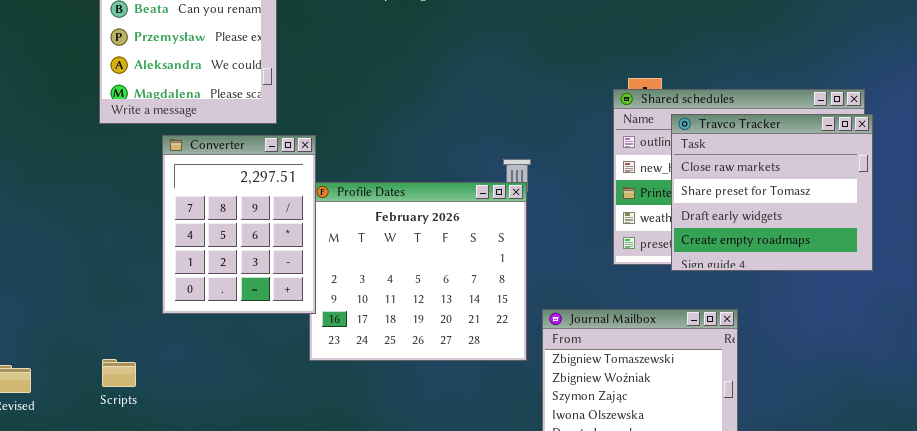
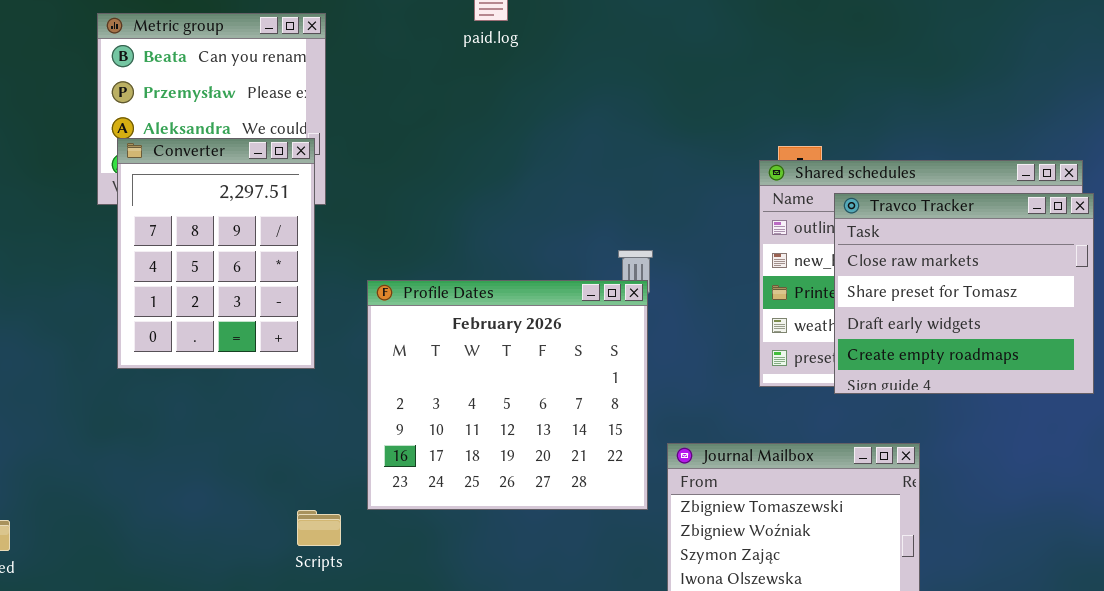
Converter: [162,135,316,314] -> [117,138,315,369], moved
Scripts: [102,359,136,387] -> [297,510,341,546], moved

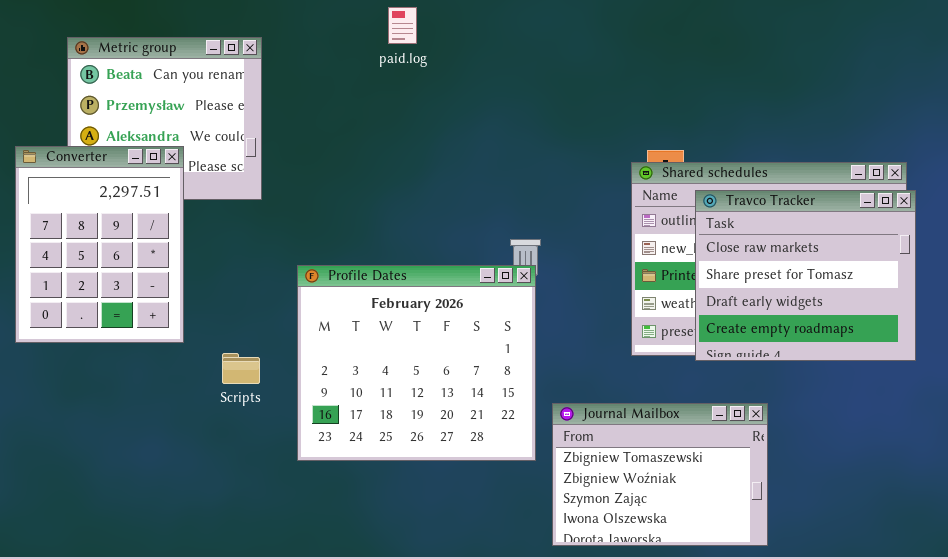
Converter: [117,138,315,369] -> [15,146,184,343], moved
Scripts: [297,510,341,546] -> [222,353,260,384], moved

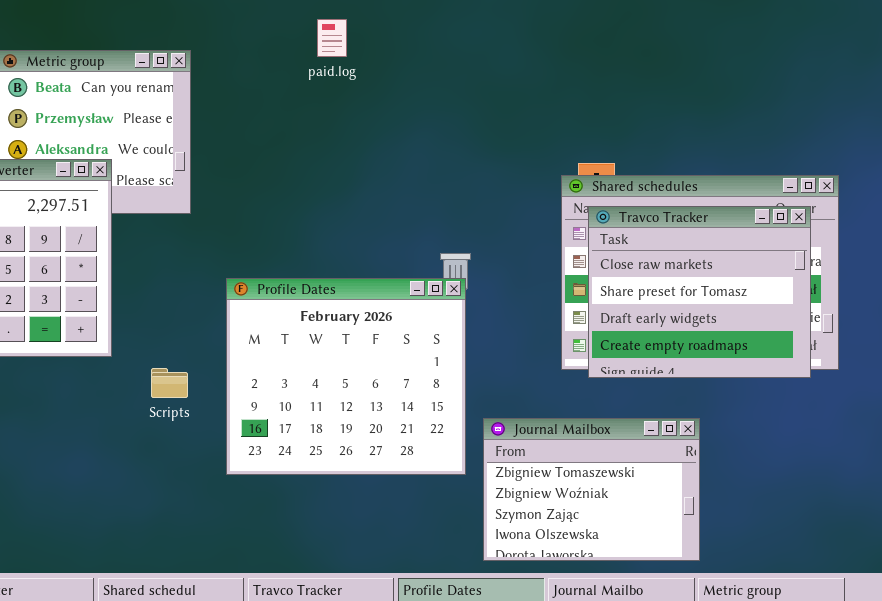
Travco Tracker: [695,190,916,361] -> [588,206,811,378], moved

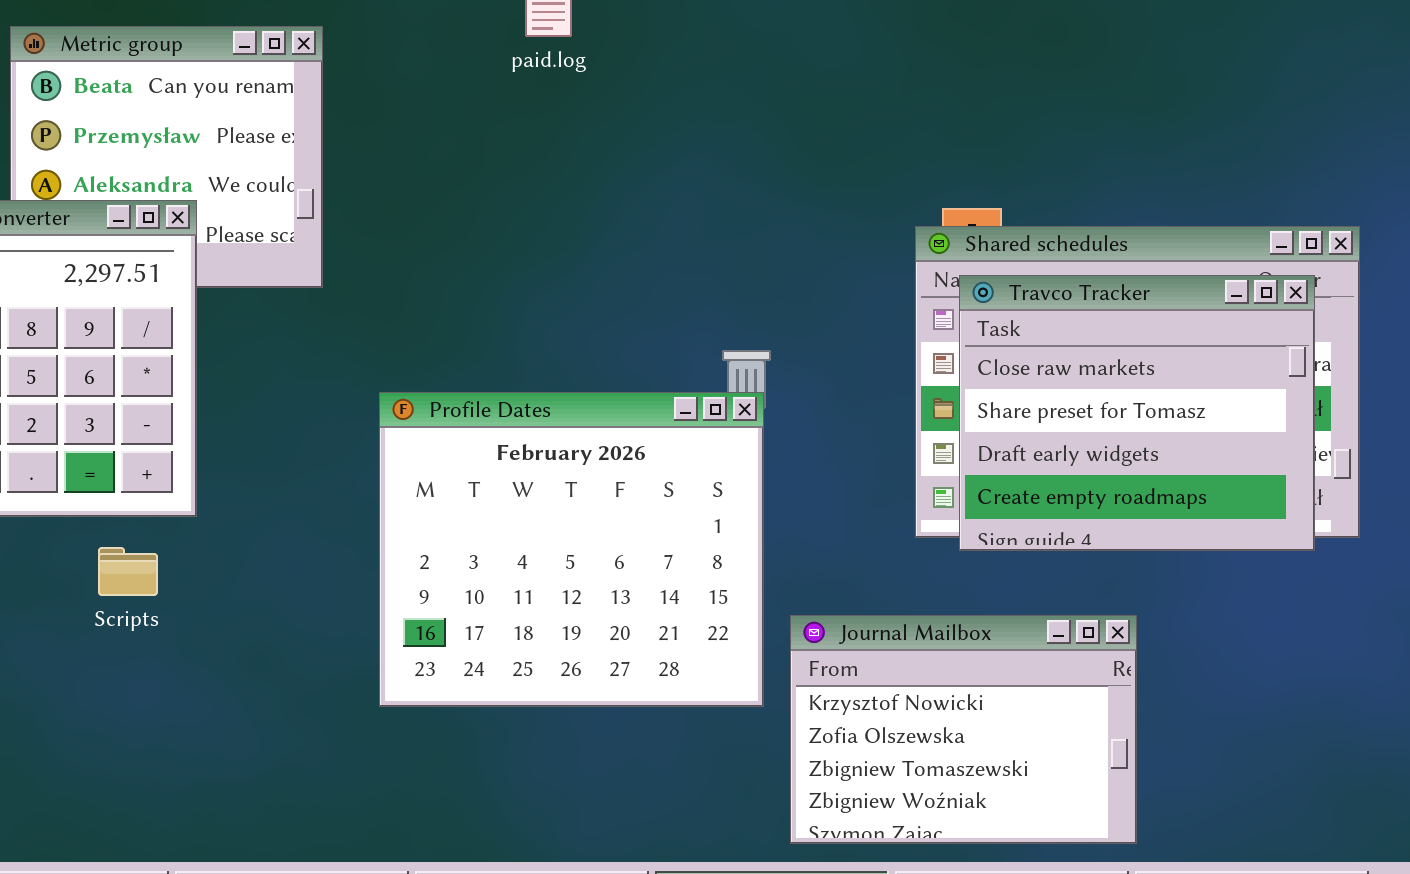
Scripts: [151,368,188,398] -> [98,547,158,596], moved
Journal Mailbox: [483,418,700,561] -> [790,615,1137,844], scrolled up 2 rows

